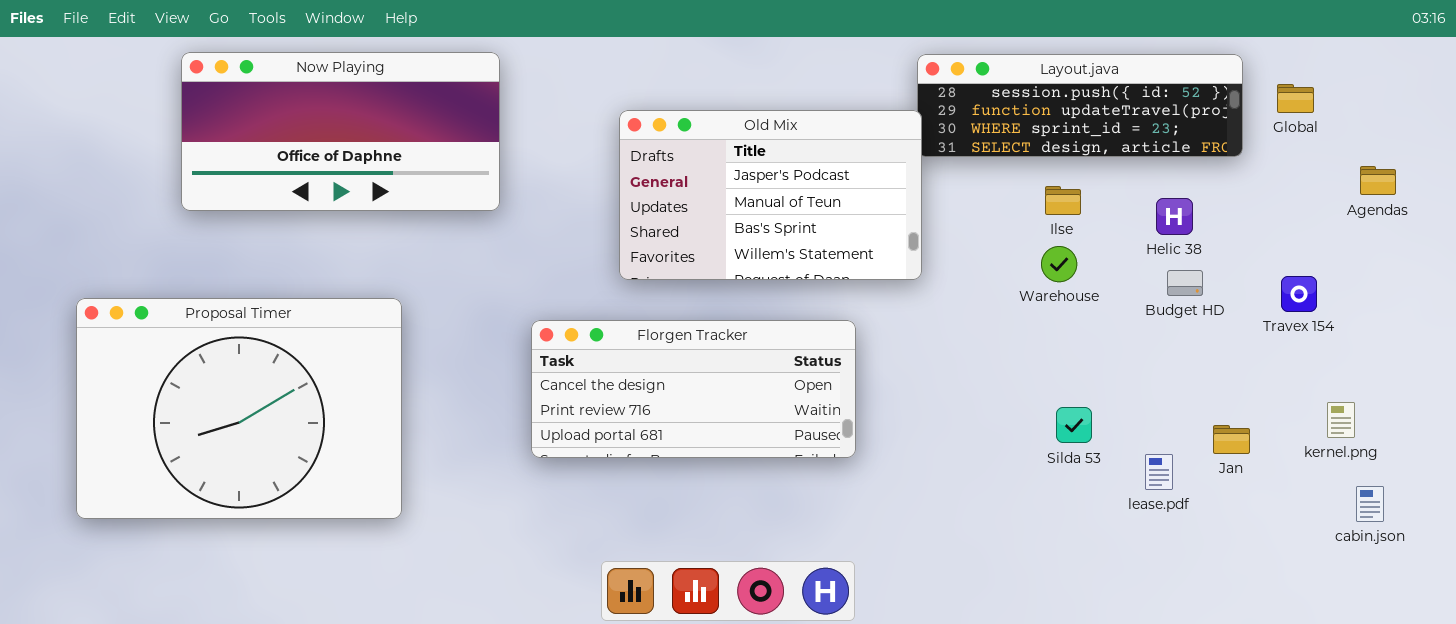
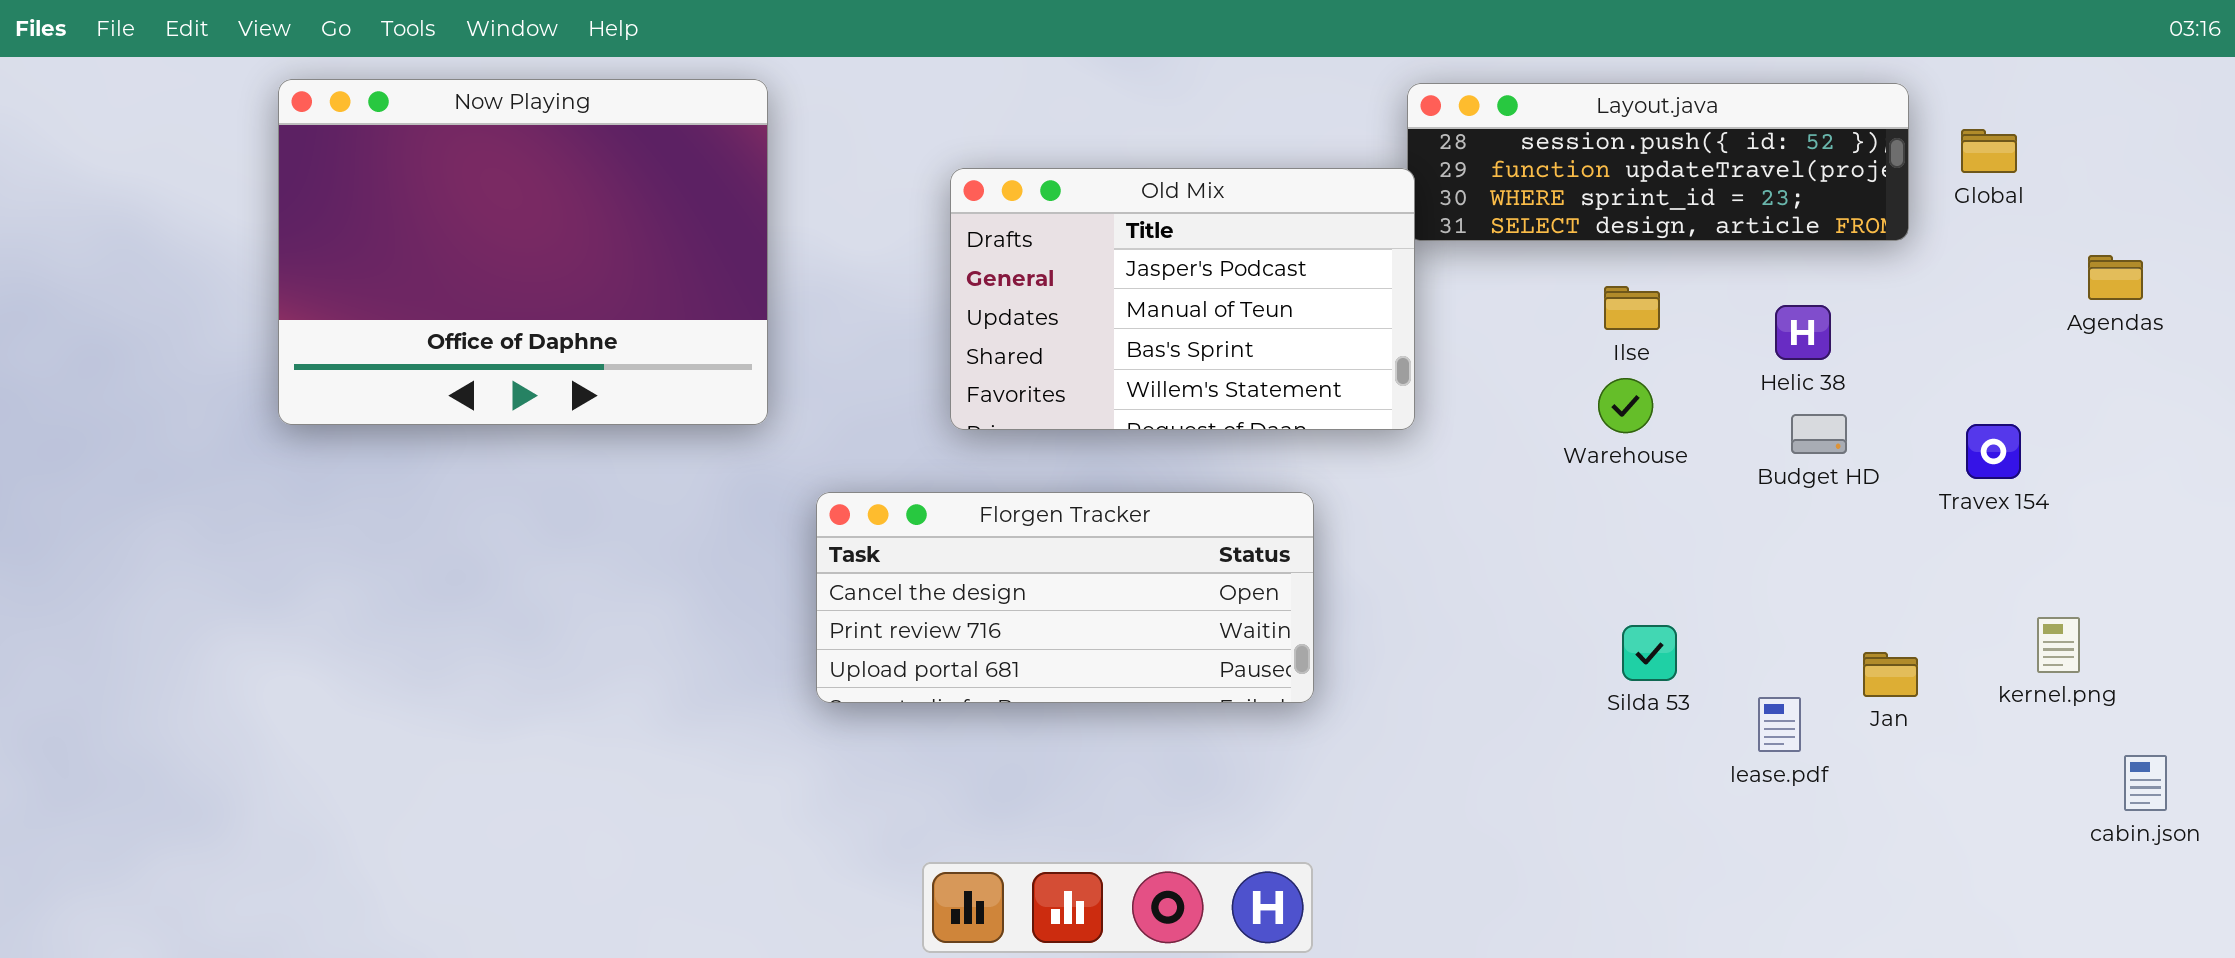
Now Playing: [181,52,500,211] -> [278,79,768,425], resized
Proposal Timer: [76,298,402,519] -> none, closed
cabin.json: [1356,486,1384,522] -> [2124,755,2167,811], moved

